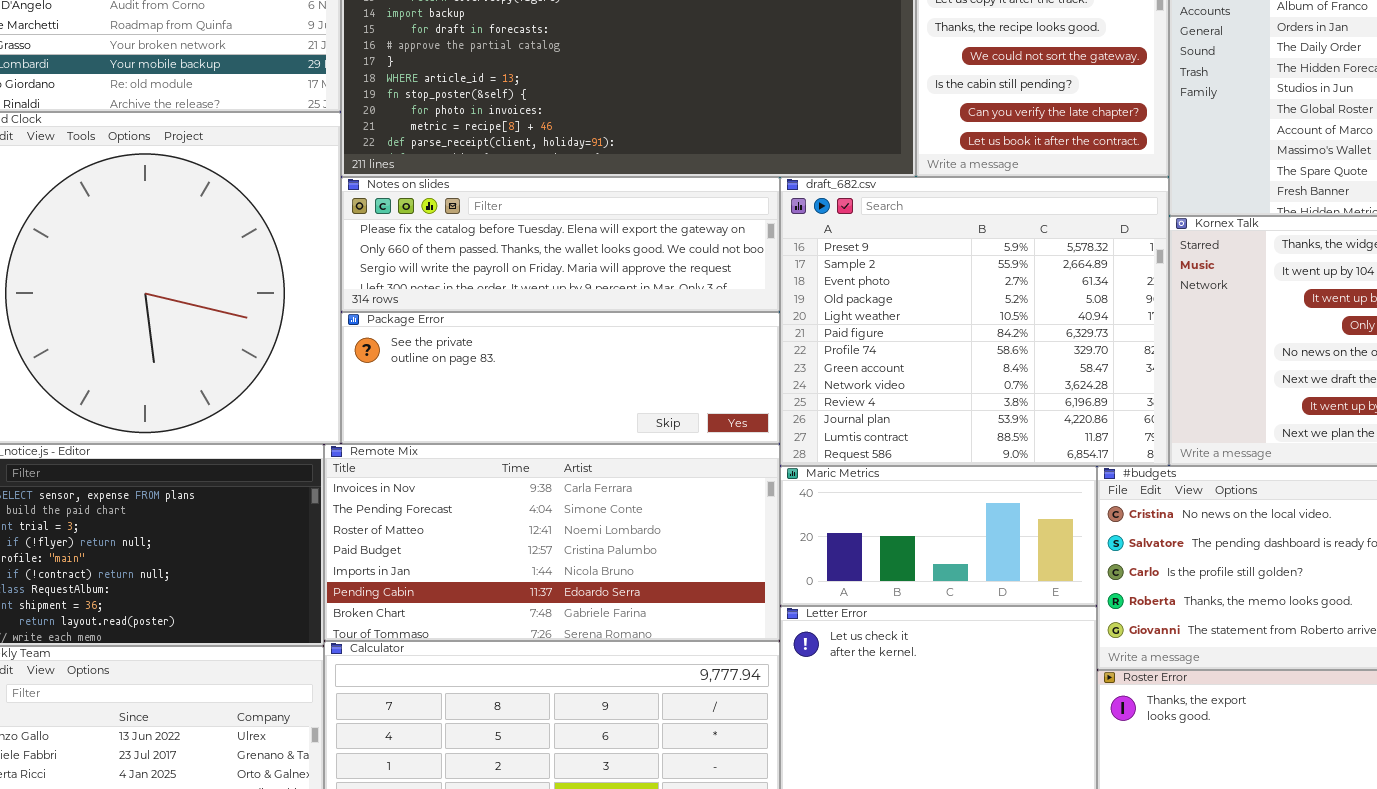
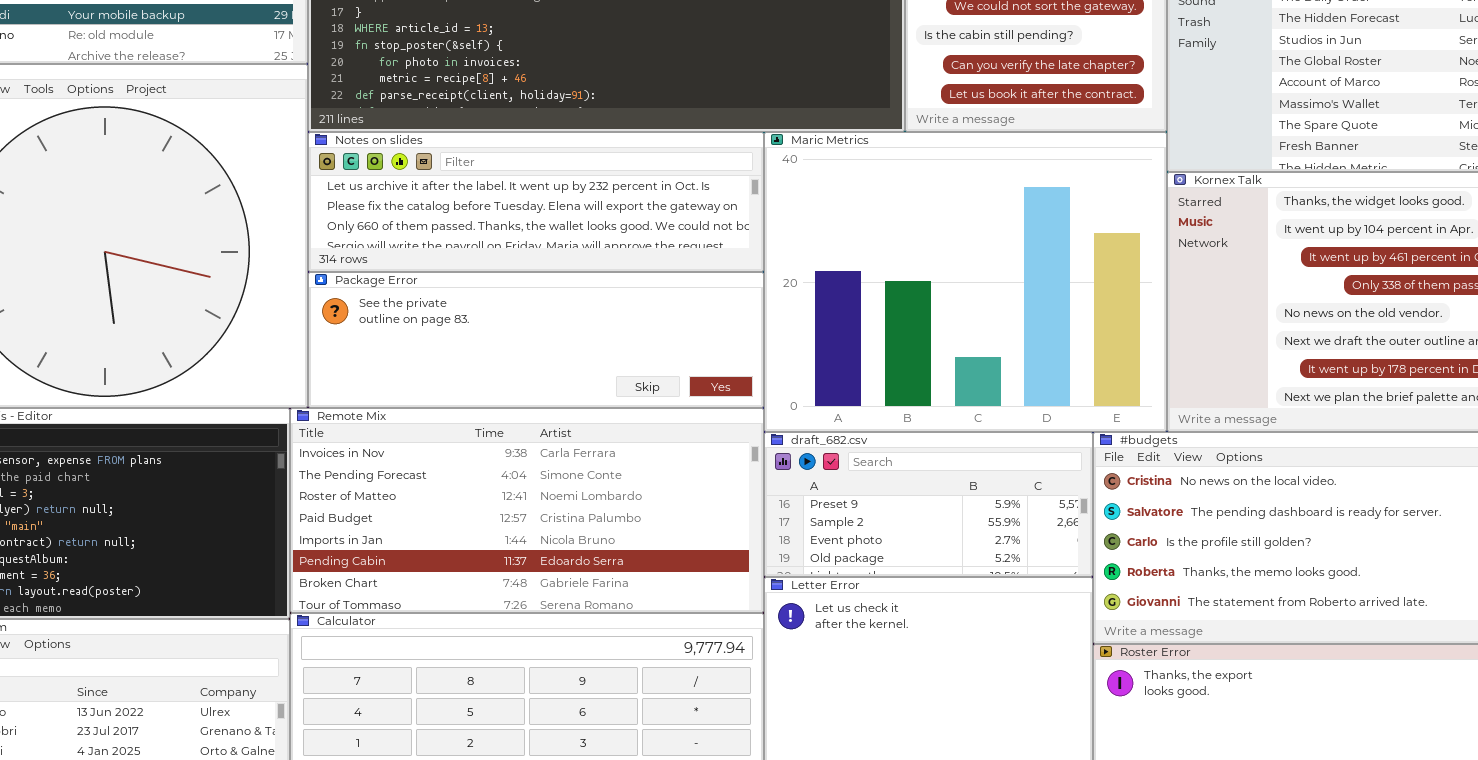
Notes on slides: [341,177,780,312] -> [308,132,764,272], scrolled up 1 row
draft_682.csv: [780,177,1169,466] -> [764,432,1093,577], moved, resized
Maric Metrics: [780,466,1097,606] -> [764,132,1167,432], moved, resized

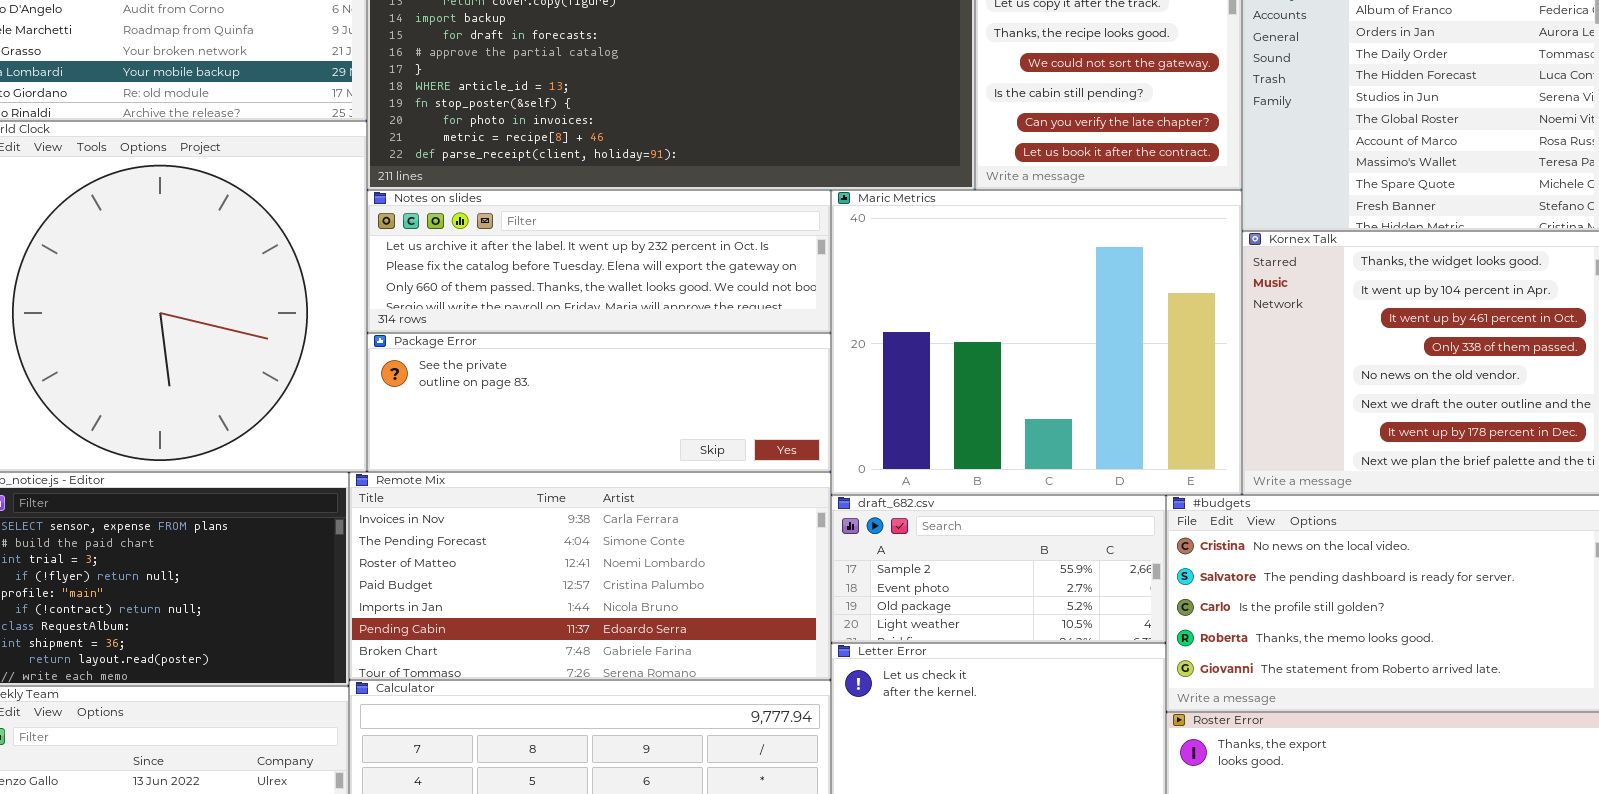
draft_682.csv: [764,432,1093,577] -> [831,495,1166,643], scrolled down 1 row

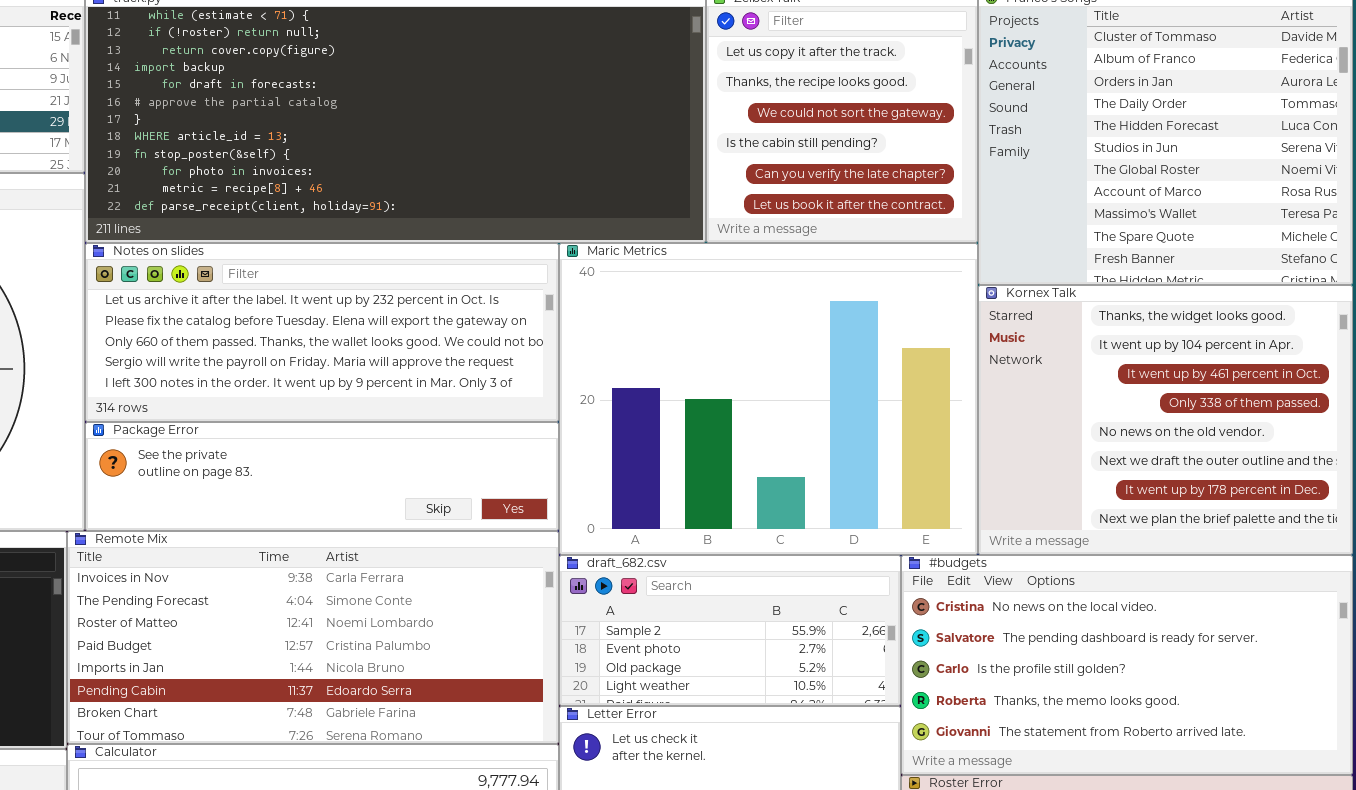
Notes on slides: [367,190,831,333] -> [85,243,559,422], resized
Package Error: [367,333,831,472] -> [85,422,559,531], resized

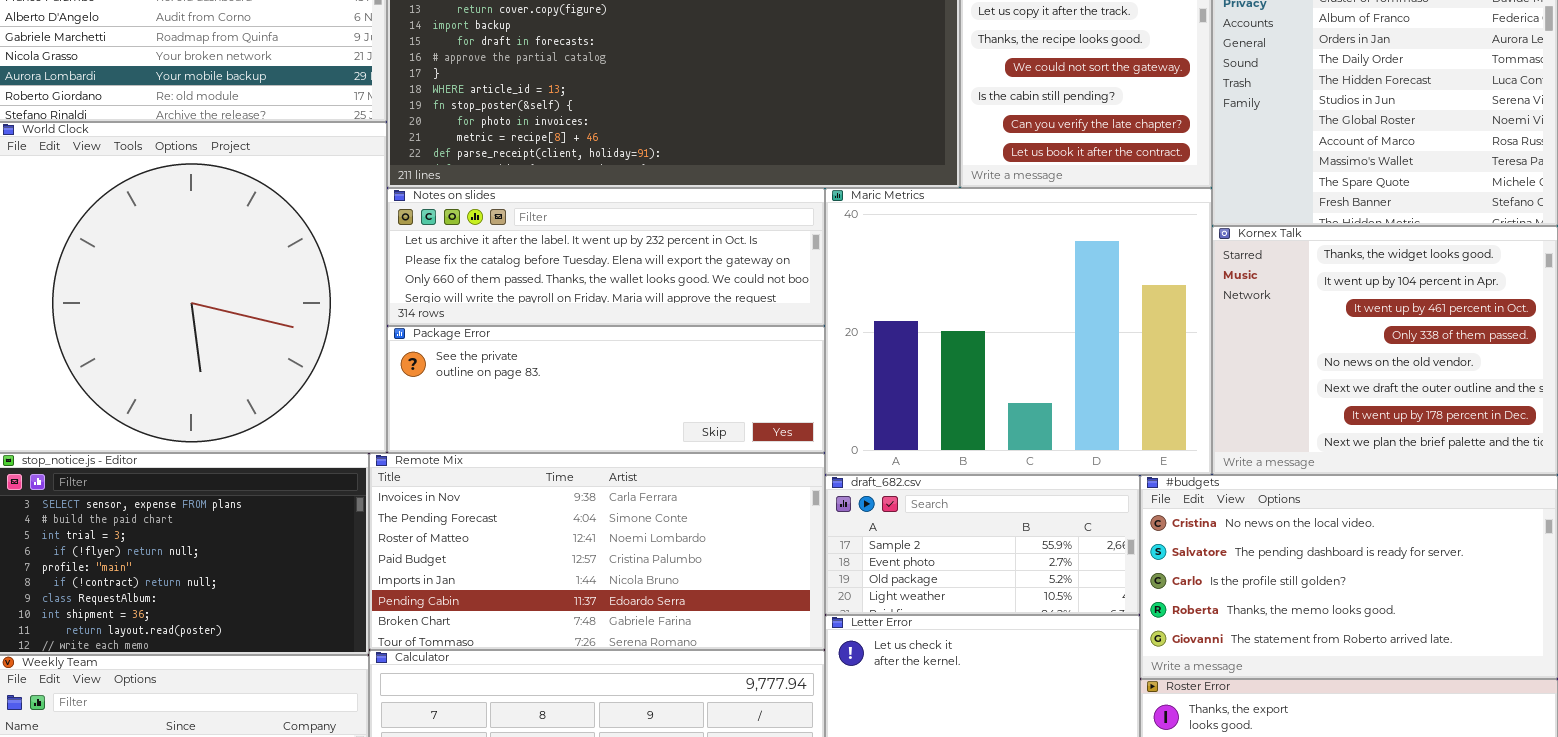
Notes on slides: [85,243,559,422] -> [387,188,825,326], resized
Package Error: [85,422,559,531] -> [387,326,825,453], resized

